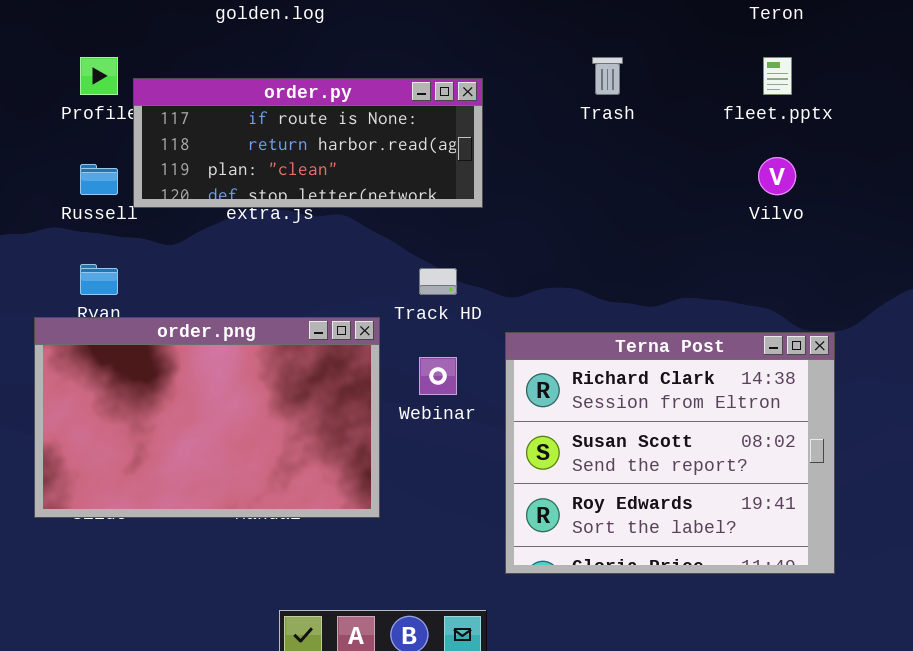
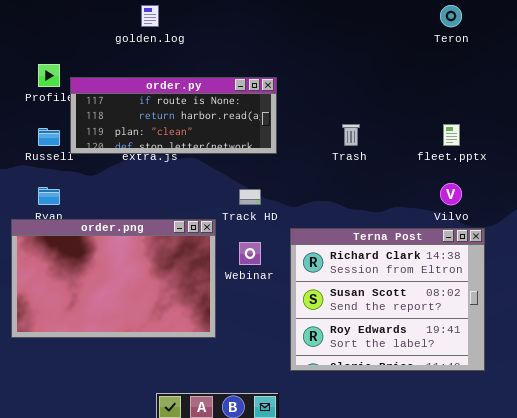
Trash: [592,57,623,95] -> [342,124,360,146], moved
fleet.pptx: [763,57,792,95] -> [443,124,460,146], moved
Vilvo: [758,157,796,195] -> [440,183,462,205], moved

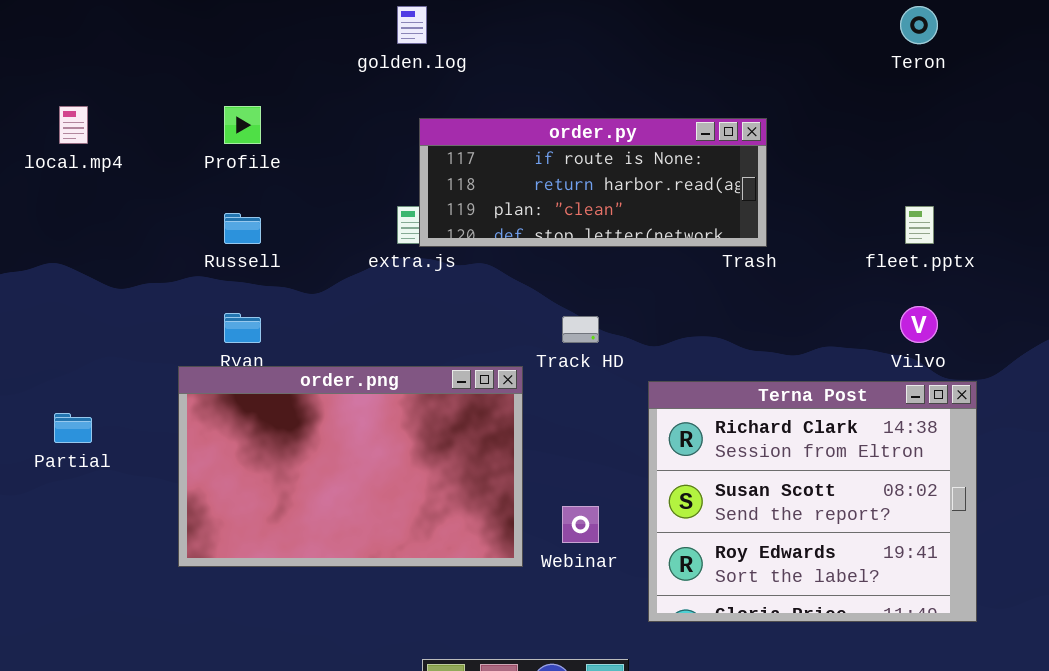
order.py: [70,77,277,154] -> [419,118,767,247], moved
Webinar: [239,242,261,265] -> [562,506,599,543], moved

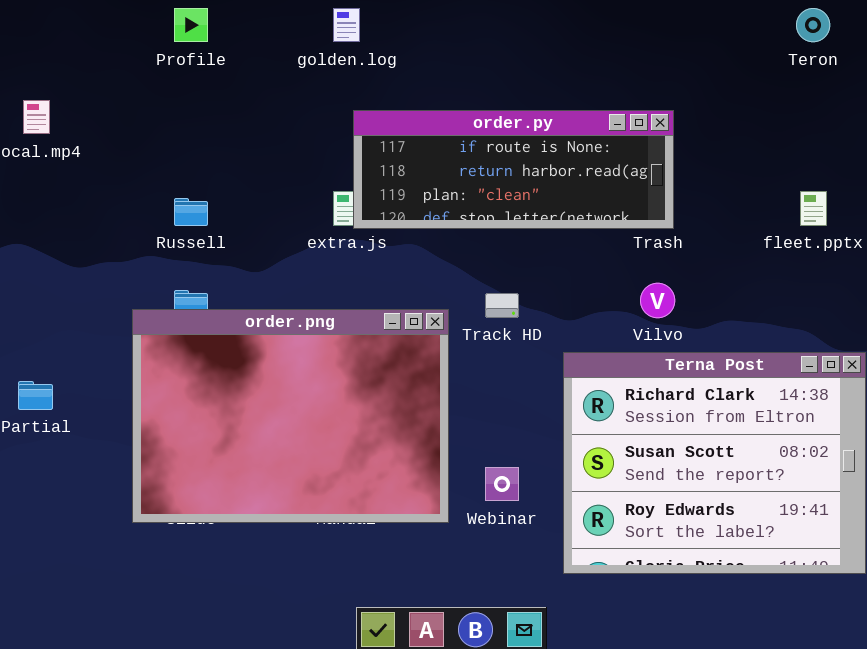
Profile: [224,106,261,144] -> [174,8,208,42], moved
Vilvo: [900,306,938,343] -> [640,283,675,318], moved
order.png: [178,366,523,567] -> [132,309,449,523], resized

